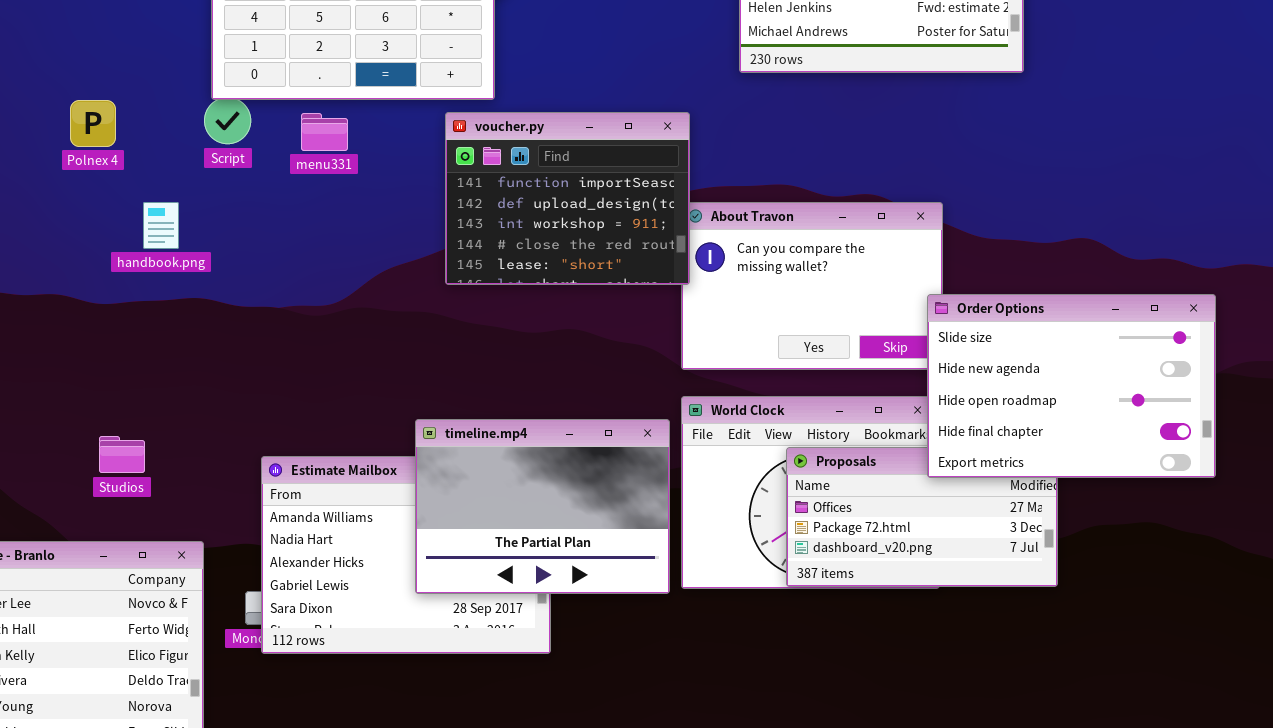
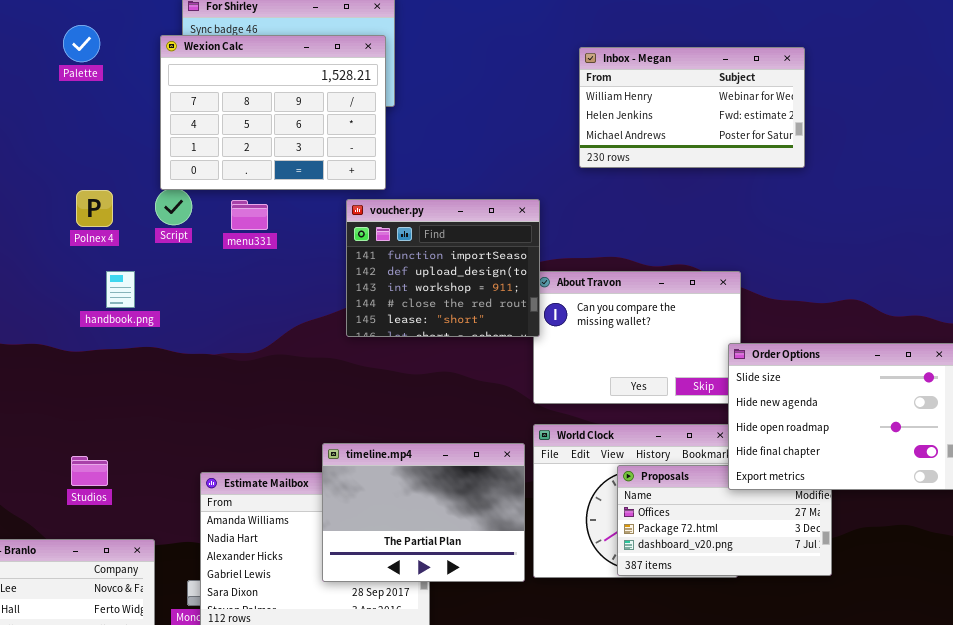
Polnex 4: [70,100,116,147] -> [76,190,113,227], moved

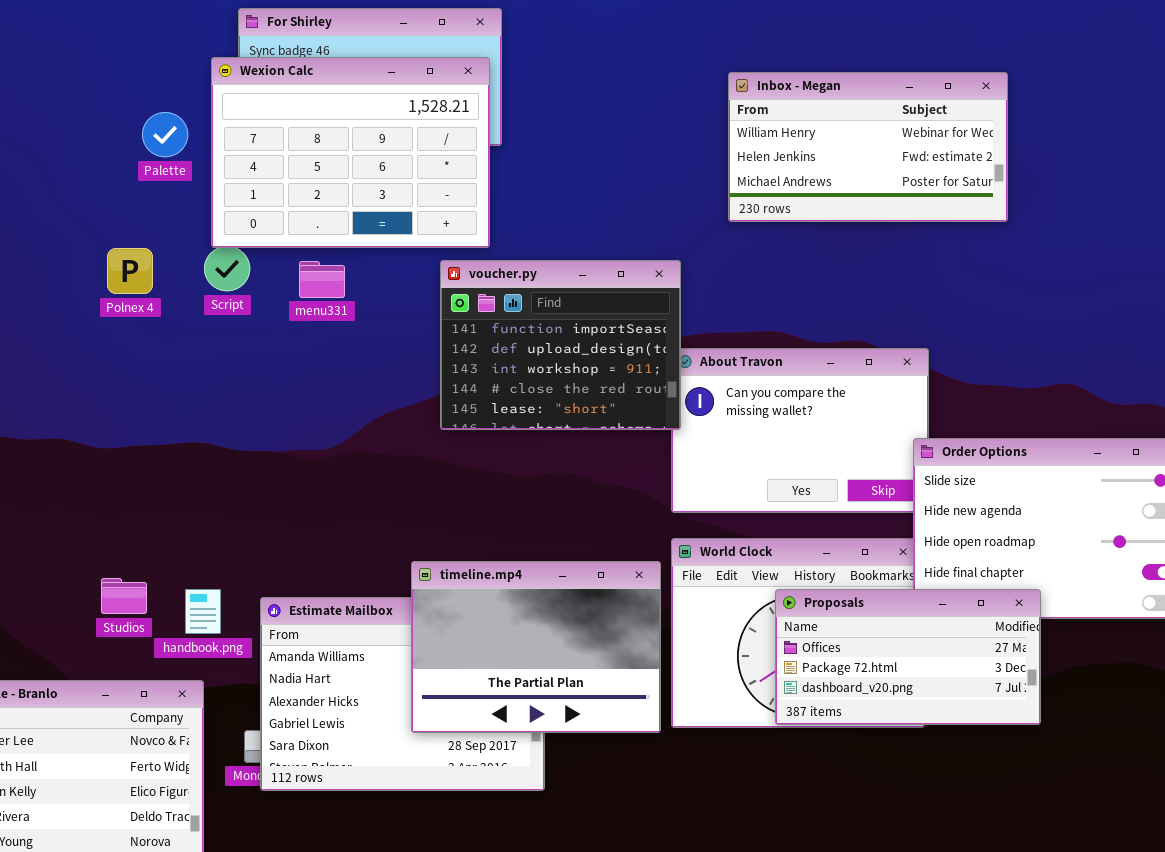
Palette: [63,25,100,62] -> [142,112,188,157], moved
handbook.png: [106,271,135,308] -> [185,589,221,634], moved
Proposals: [617,465,832,576] -> [775,589,1041,725], raised

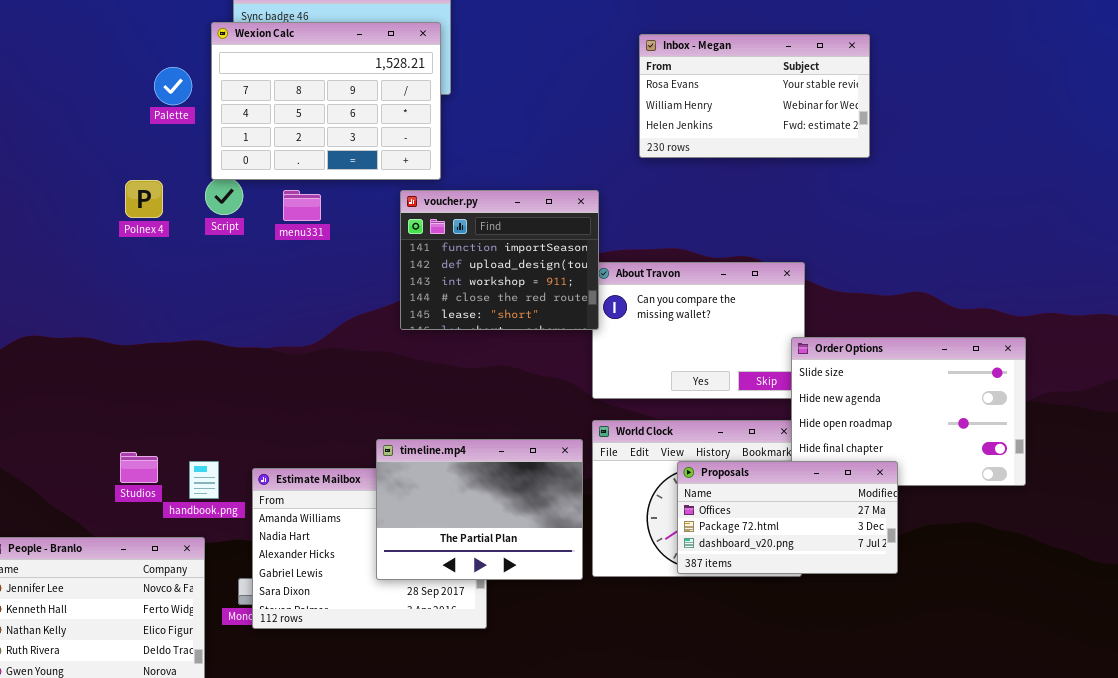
Inbox - Megan: [728,72,1008,222] -> [639,34,870,158], scrolled up 1 row

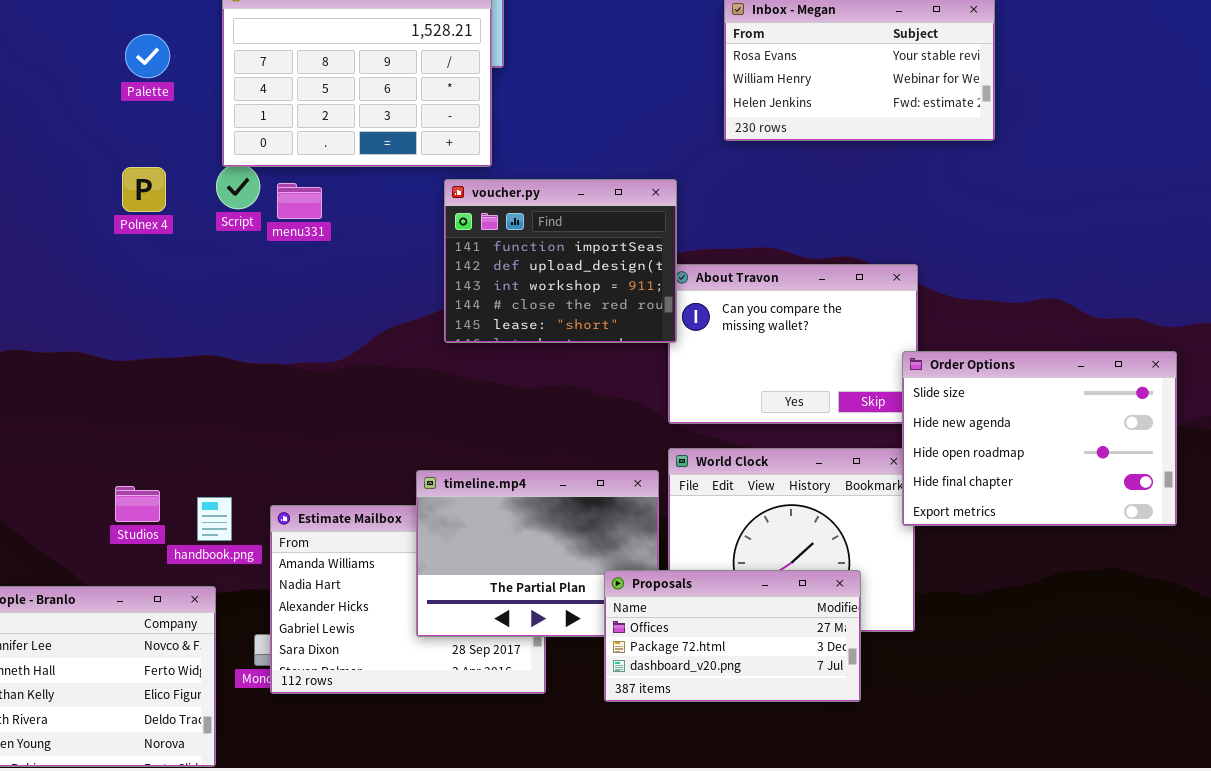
Palette: [154,67,192,105] -> [125,34,170,78], moved
menu331: [283,190,321,221] -> [277,183,322,219], moved
Proposals: [677,461,898,574] -> [604,570,861,702], moved

